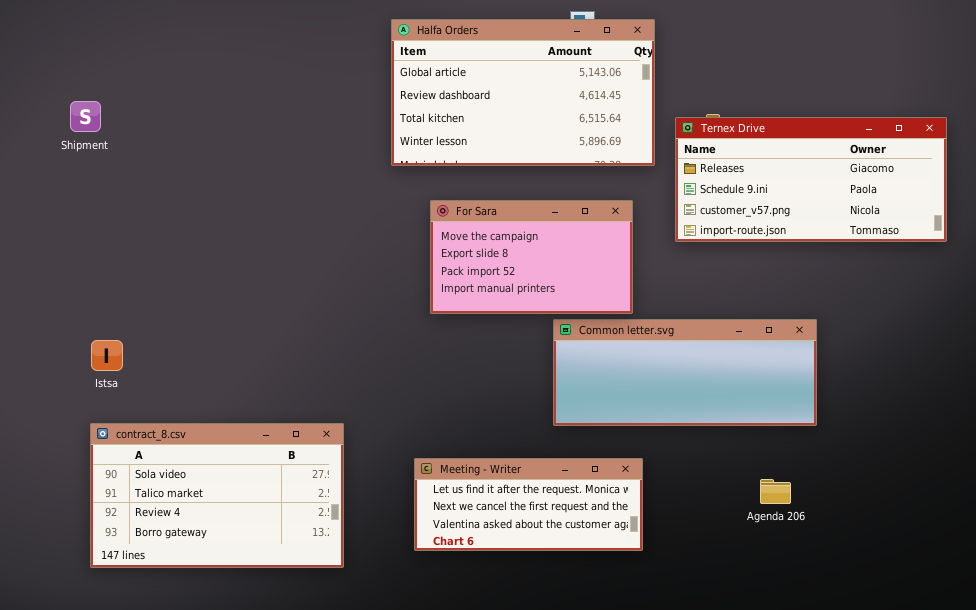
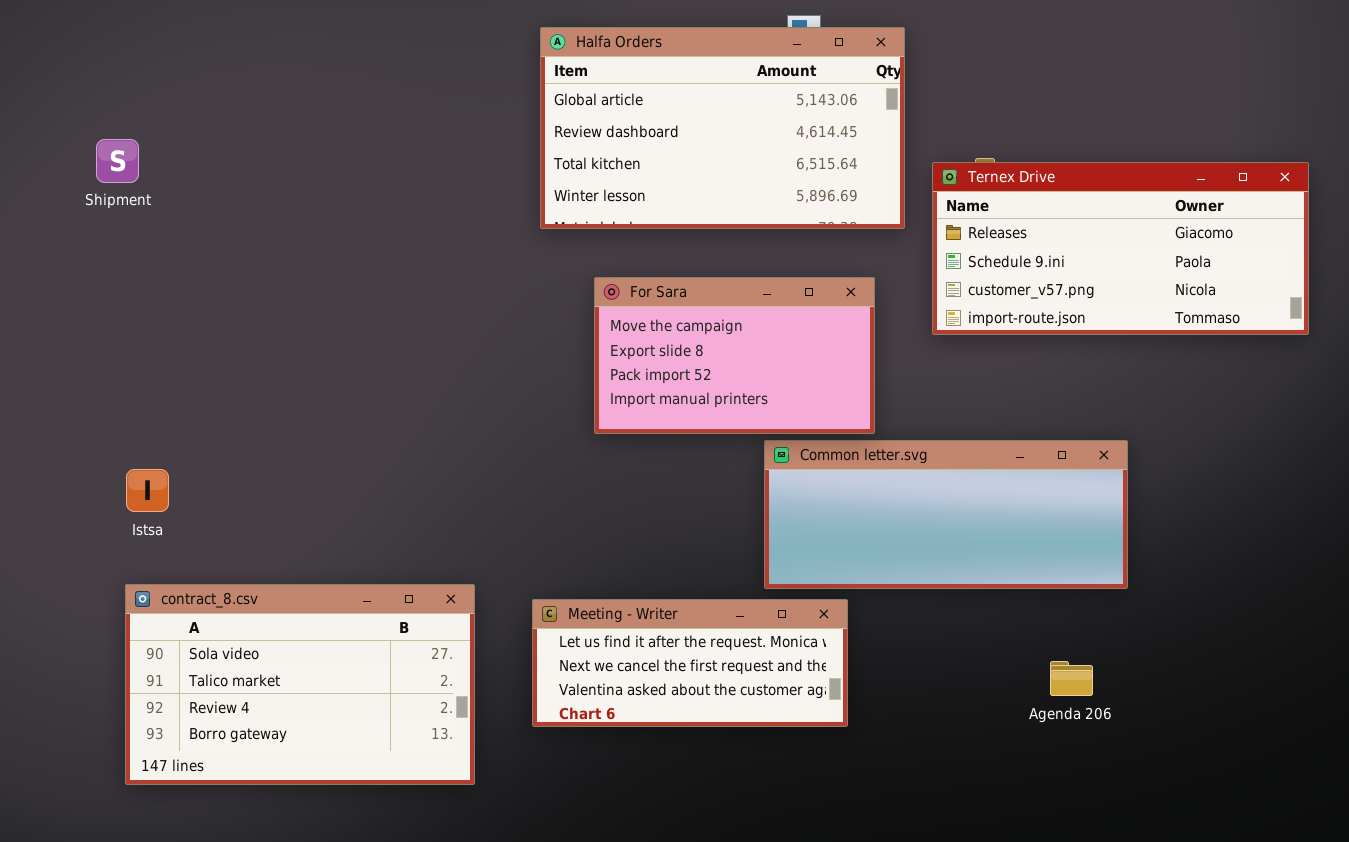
Meeting - Writer: [414,458,643,551] -> [532,599,848,727], moved

